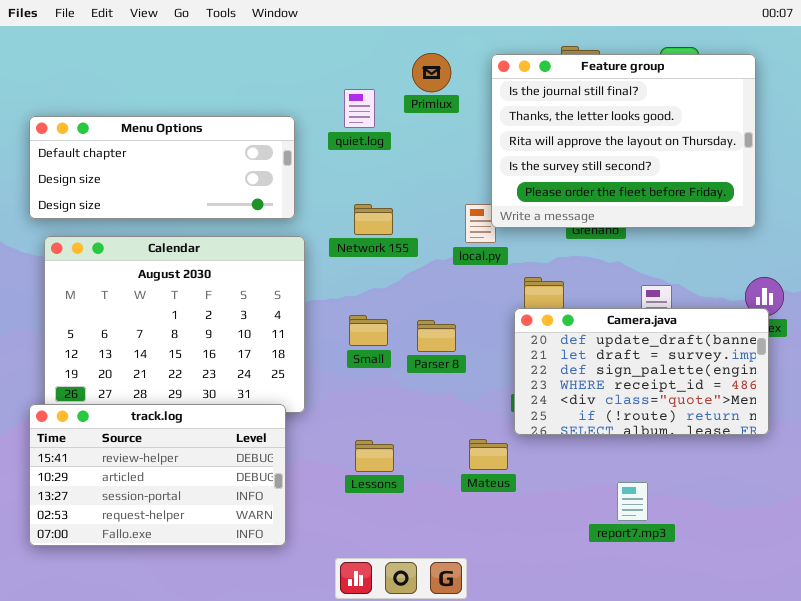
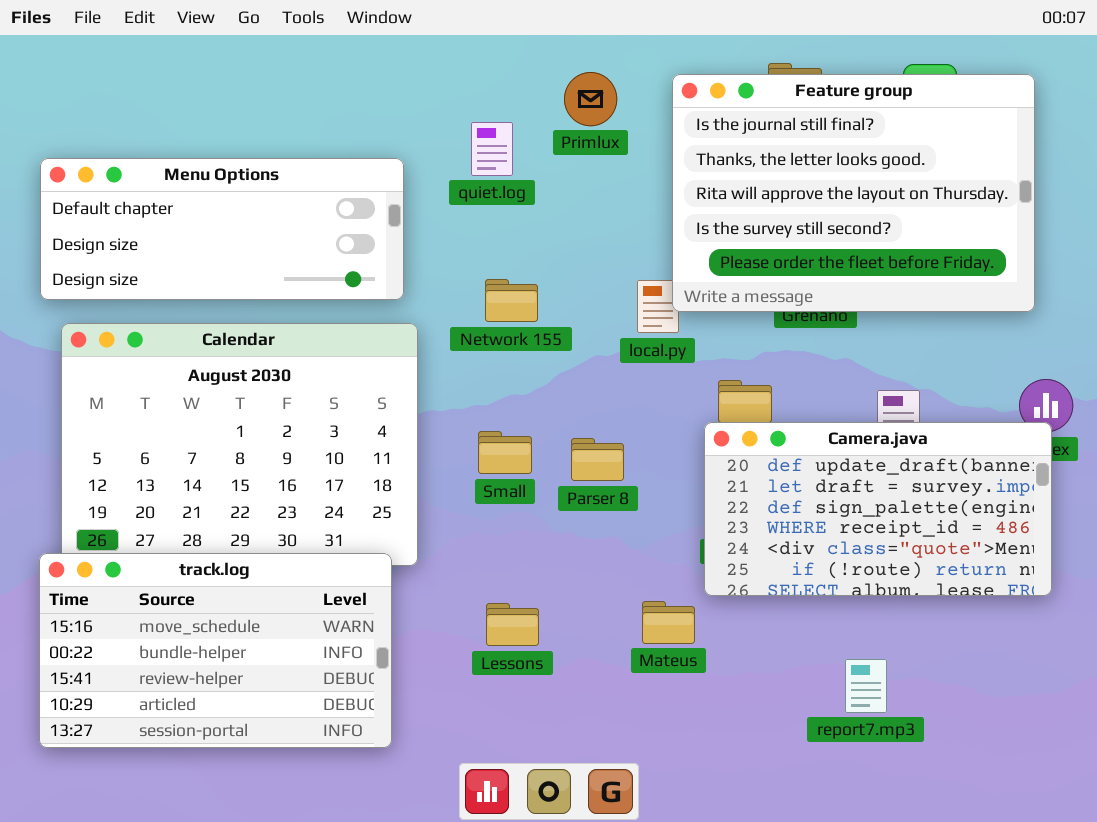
track.log: [29,404,286,546] -> [39,553,392,748], scrolled up 2 rows

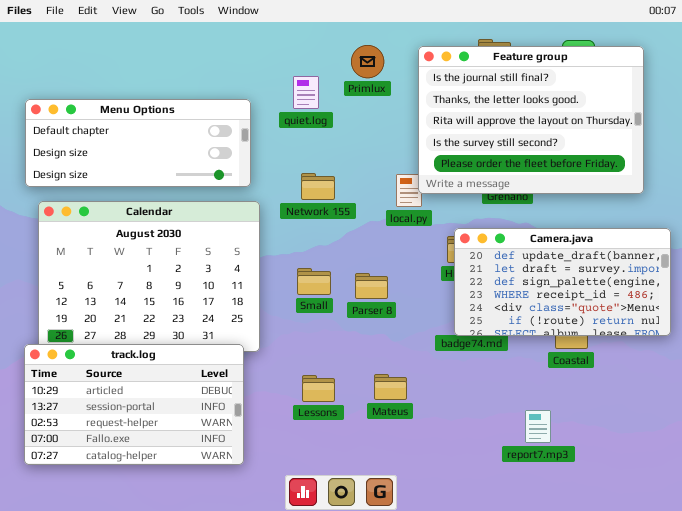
Camera.java: [704,422,1052,596] -> [454,228,671,336], moved
track.log: [39,553,392,748] -> [24,344,244,465], scrolled down 3 rows
Mateus: [642,601,695,644] -> [374,374,407,400], moved

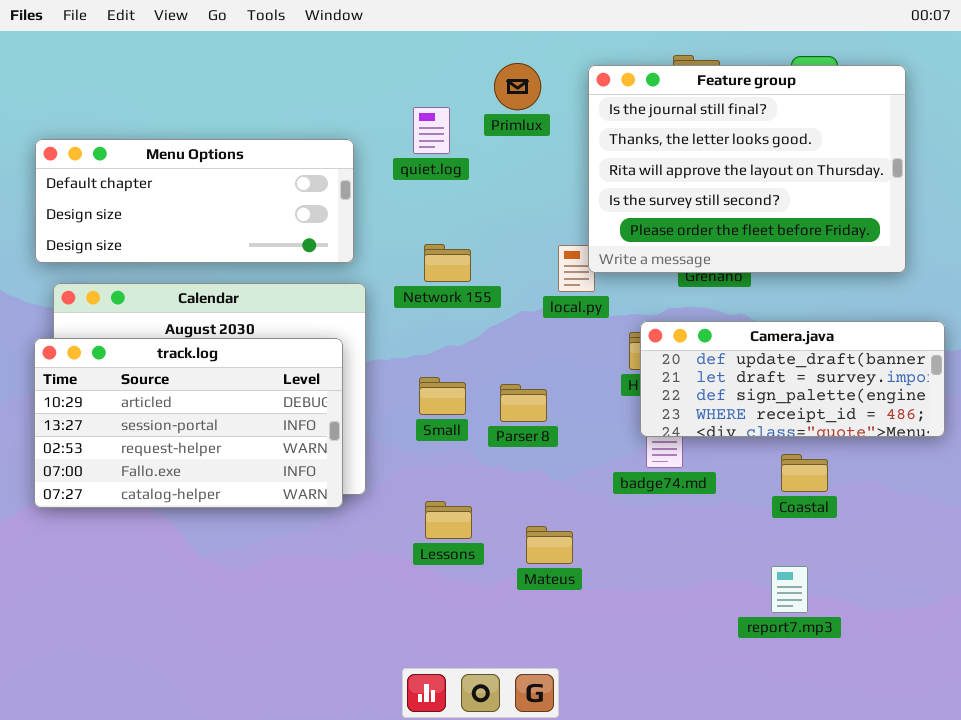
Camera.java: [454,228,671,336] -> [640,321,945,437], resized
track.log: [24,344,244,465] -> [34,338,343,508], moved
Lessons: [302,375,335,402] -> [425,501,472,539], moved
report7.mp3: [525,410,551,443] -> [771,566,808,613], moved

